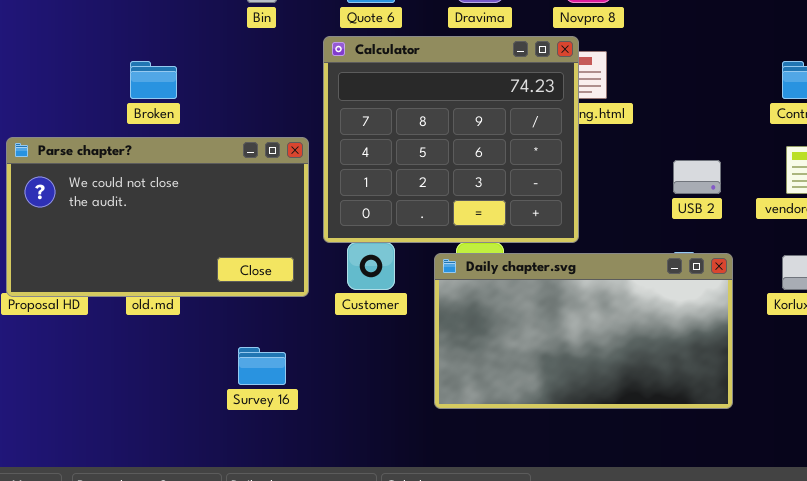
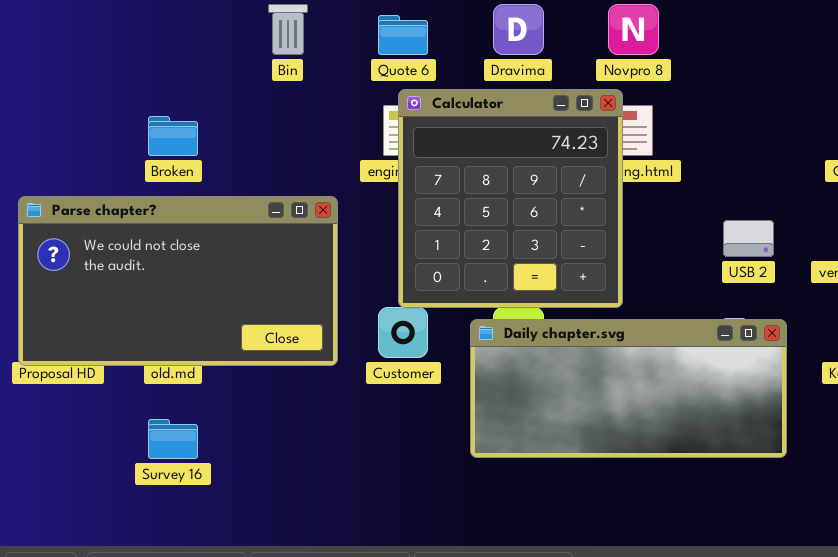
Calculator: [323,36,579,243] -> [398,89,623,308], resized
Daily chapter.svg: [434,253,733,409] -> [470,319,787,458], resized
Survey 16: [238,347,286,385] -> [148,419,198,459], moved

